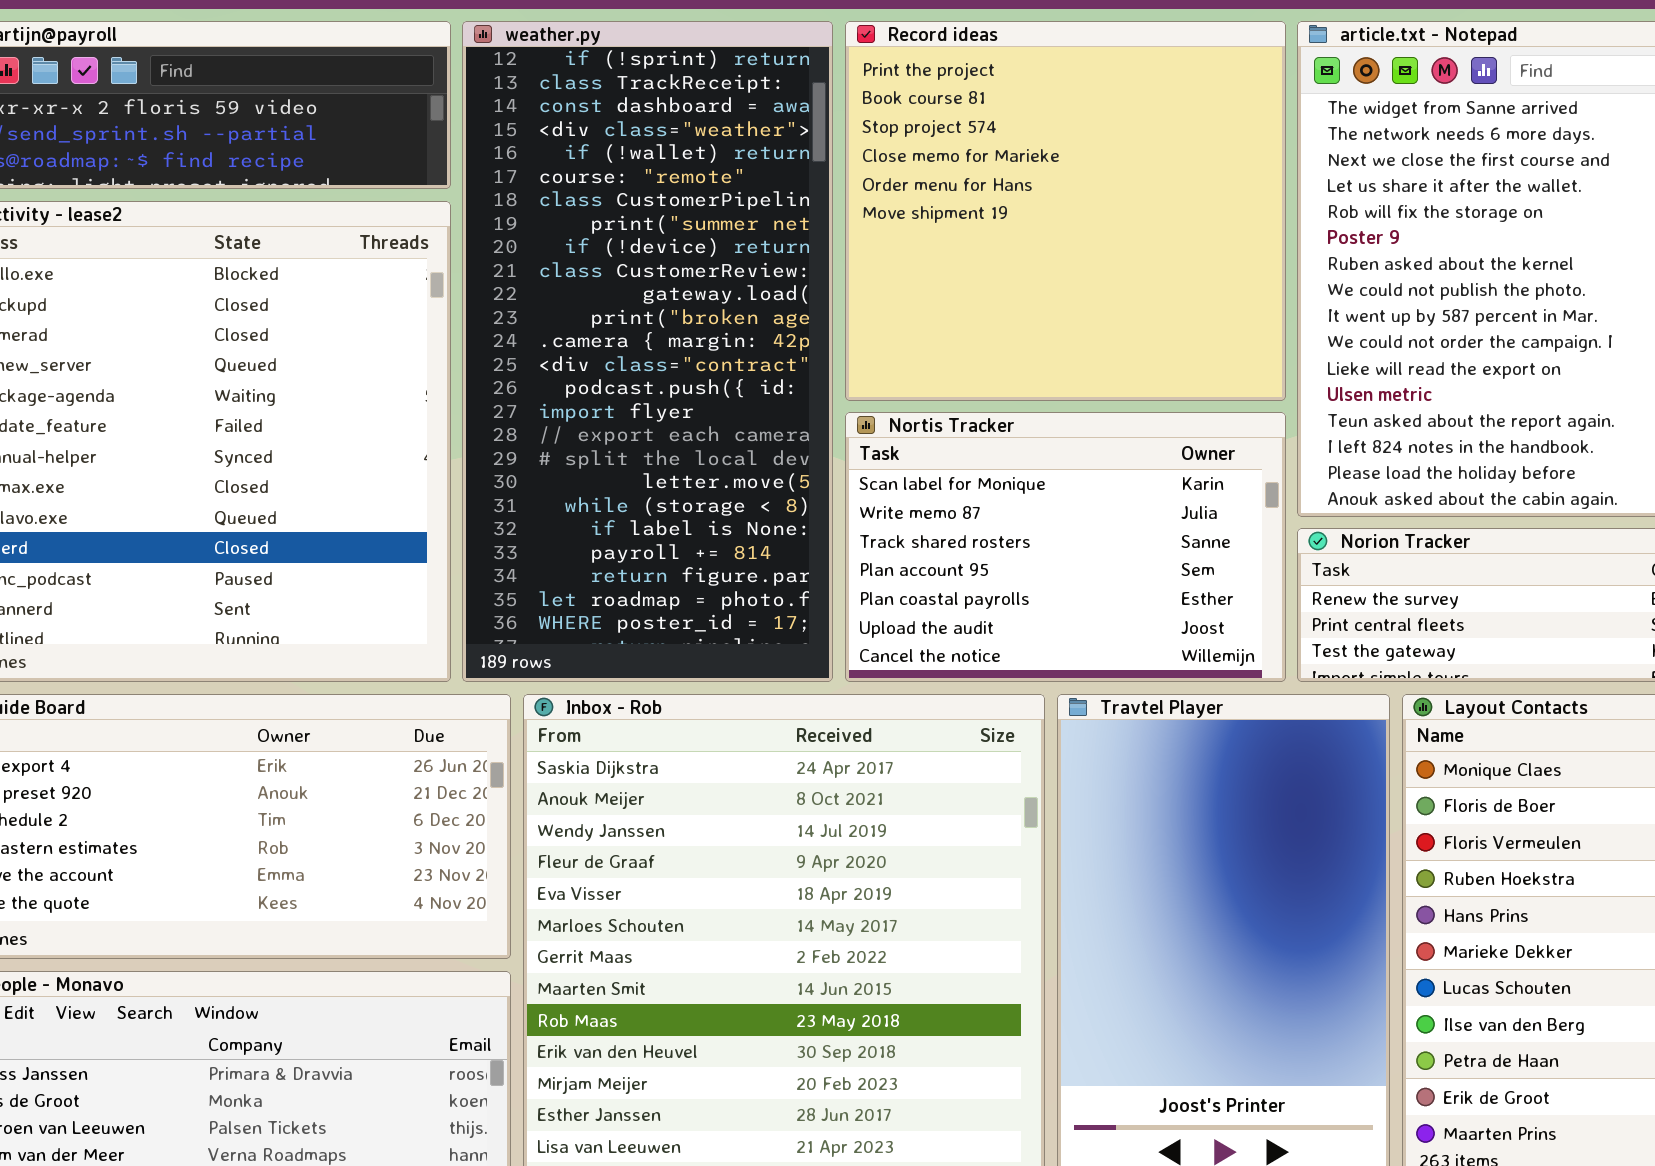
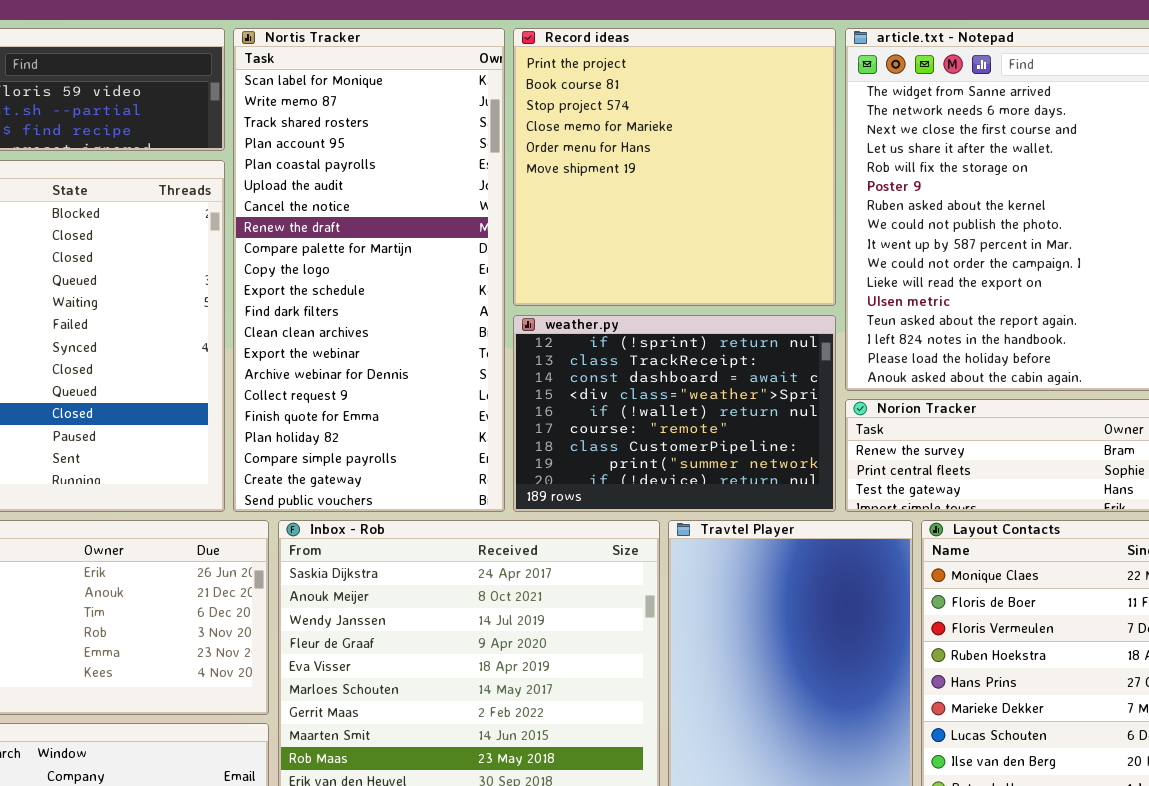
weather.py: [462,21,833,682] -> [513,315,836,512], moved, resized
Nortis Tracker: [845,412,1286,682] -> [233,28,505,512], moved, resized

